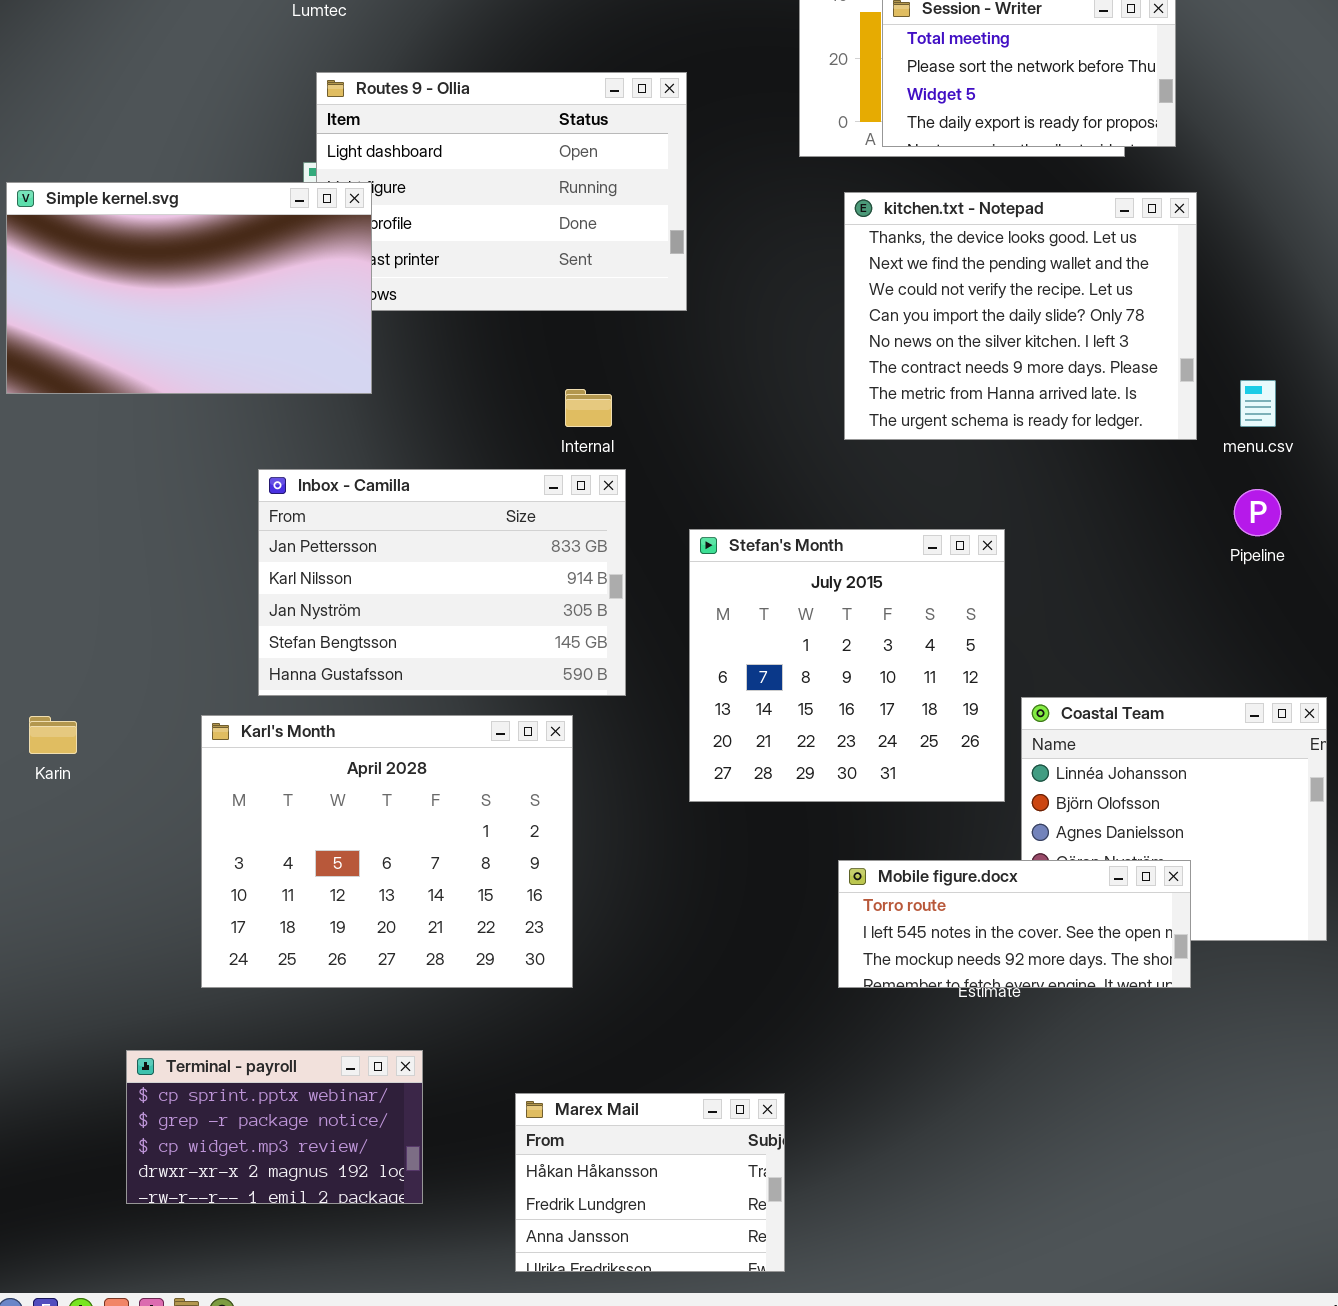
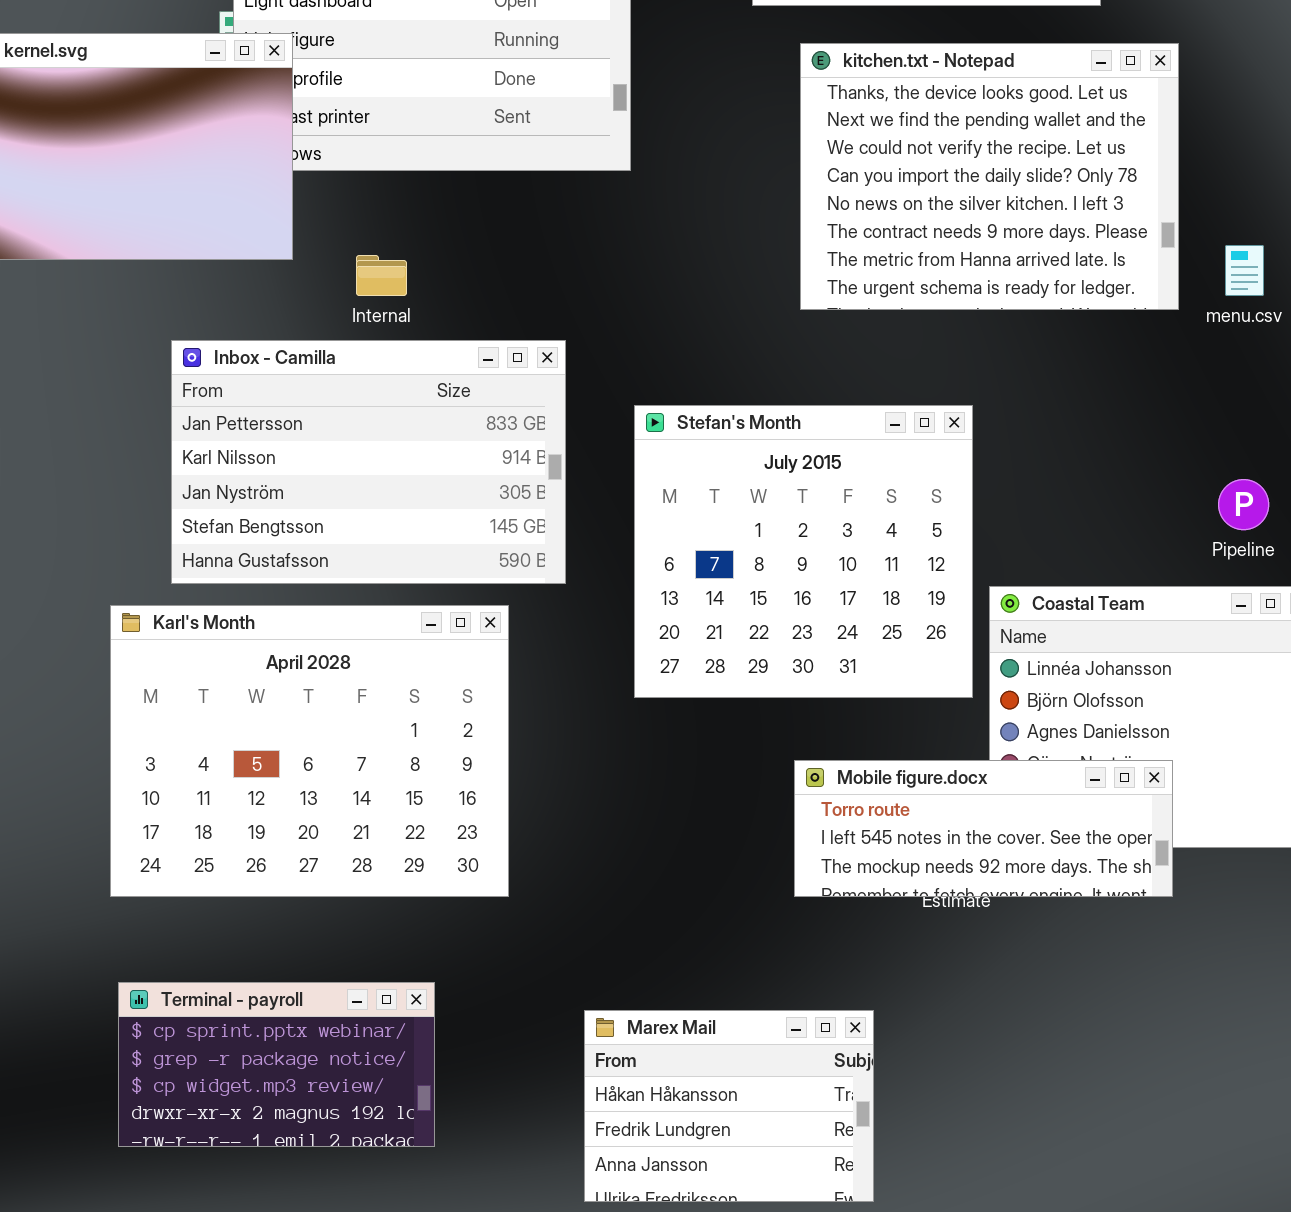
Internal: [565,389,612,427] -> [356,255,407,296], moved
Pipeline: [1234,489,1281,536] -> [1218,479,1269,530], moved
Terminal - payroll: [126,1050,423,1204] -> [118,982,435,1147], moved
Marex Mail: [515,1093,785,1272] -> [584,1010,874,1202], moved

